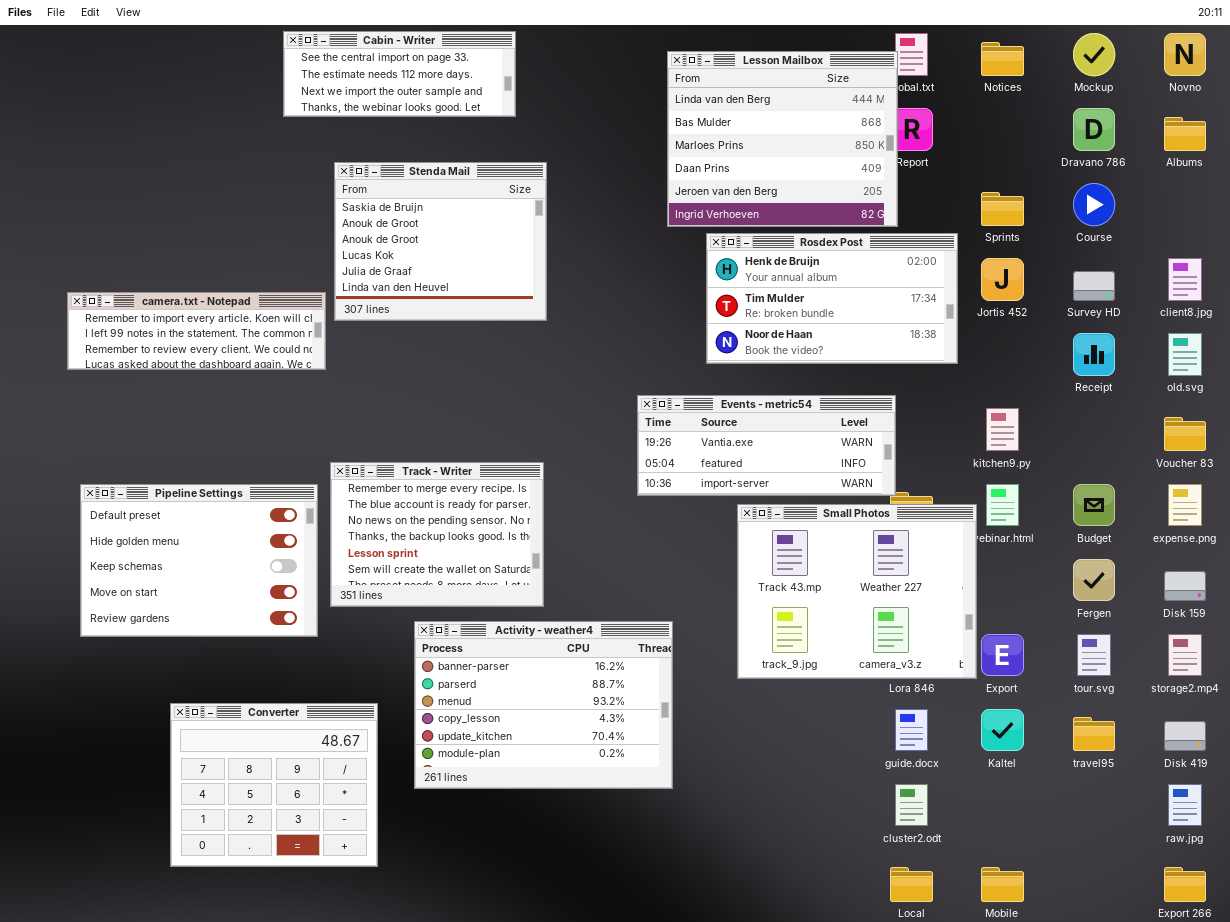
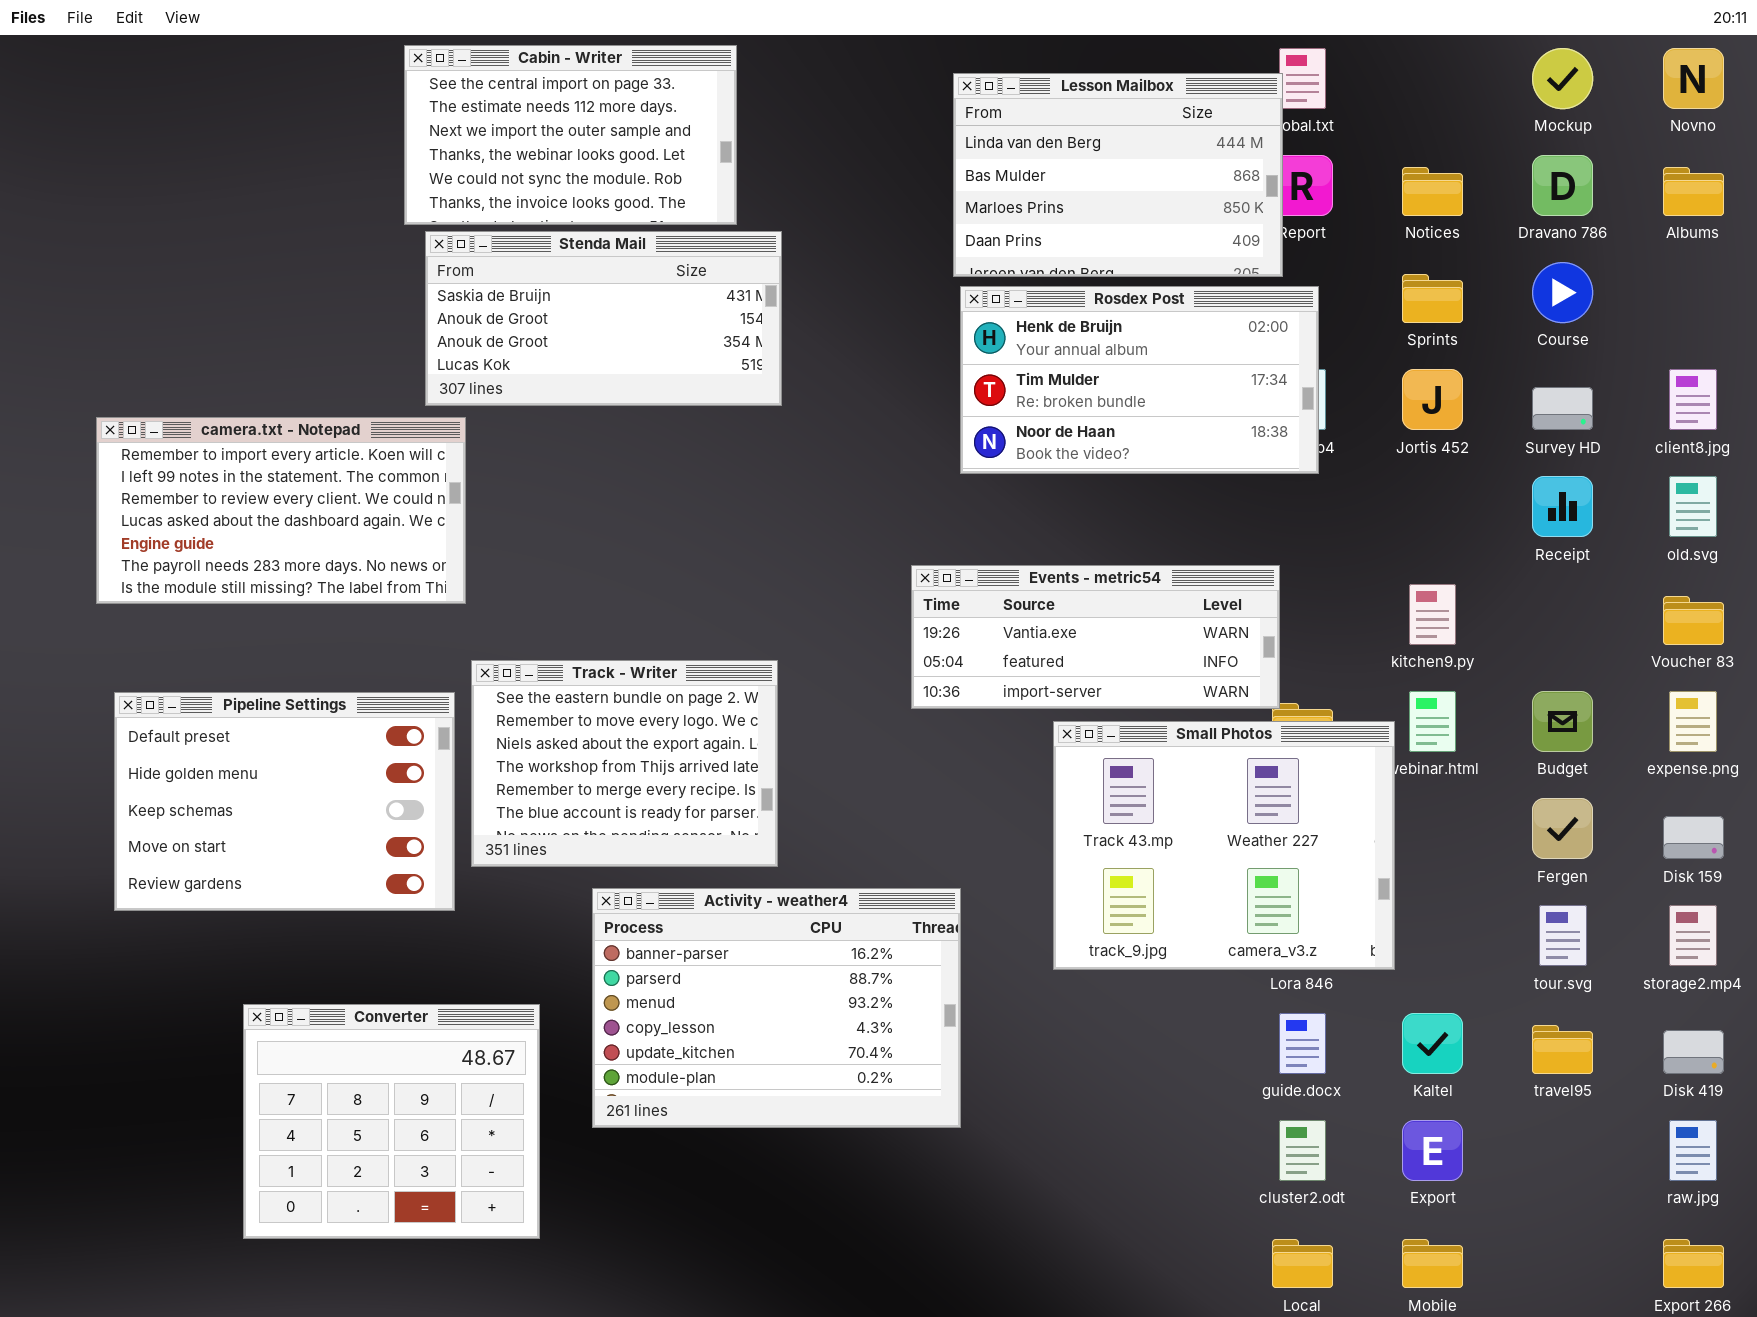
Cabin - Writer: [283,31,516,117] -> [404,45,737,225], resized
Notices: [981,42,1024,76] -> [1402,167,1463,216], moved
Lesson Mailbox: [667,51,898,227] -> [953,73,1283,277], resized
Stenda Mail: [334,162,547,321] -> [425,231,782,406], resized
Rosdex Post: [706,233,958,364] -> [960,286,1319,474], moved
camera.txt - Notepad: [67,292,326,370] -> [96,417,466,604], resized
Track - Writer: [330,462,544,607] -> [471,660,778,867], scrolled up 4 rows
Export: [981,634,1024,676] -> [1402,1120,1463,1181], moved

